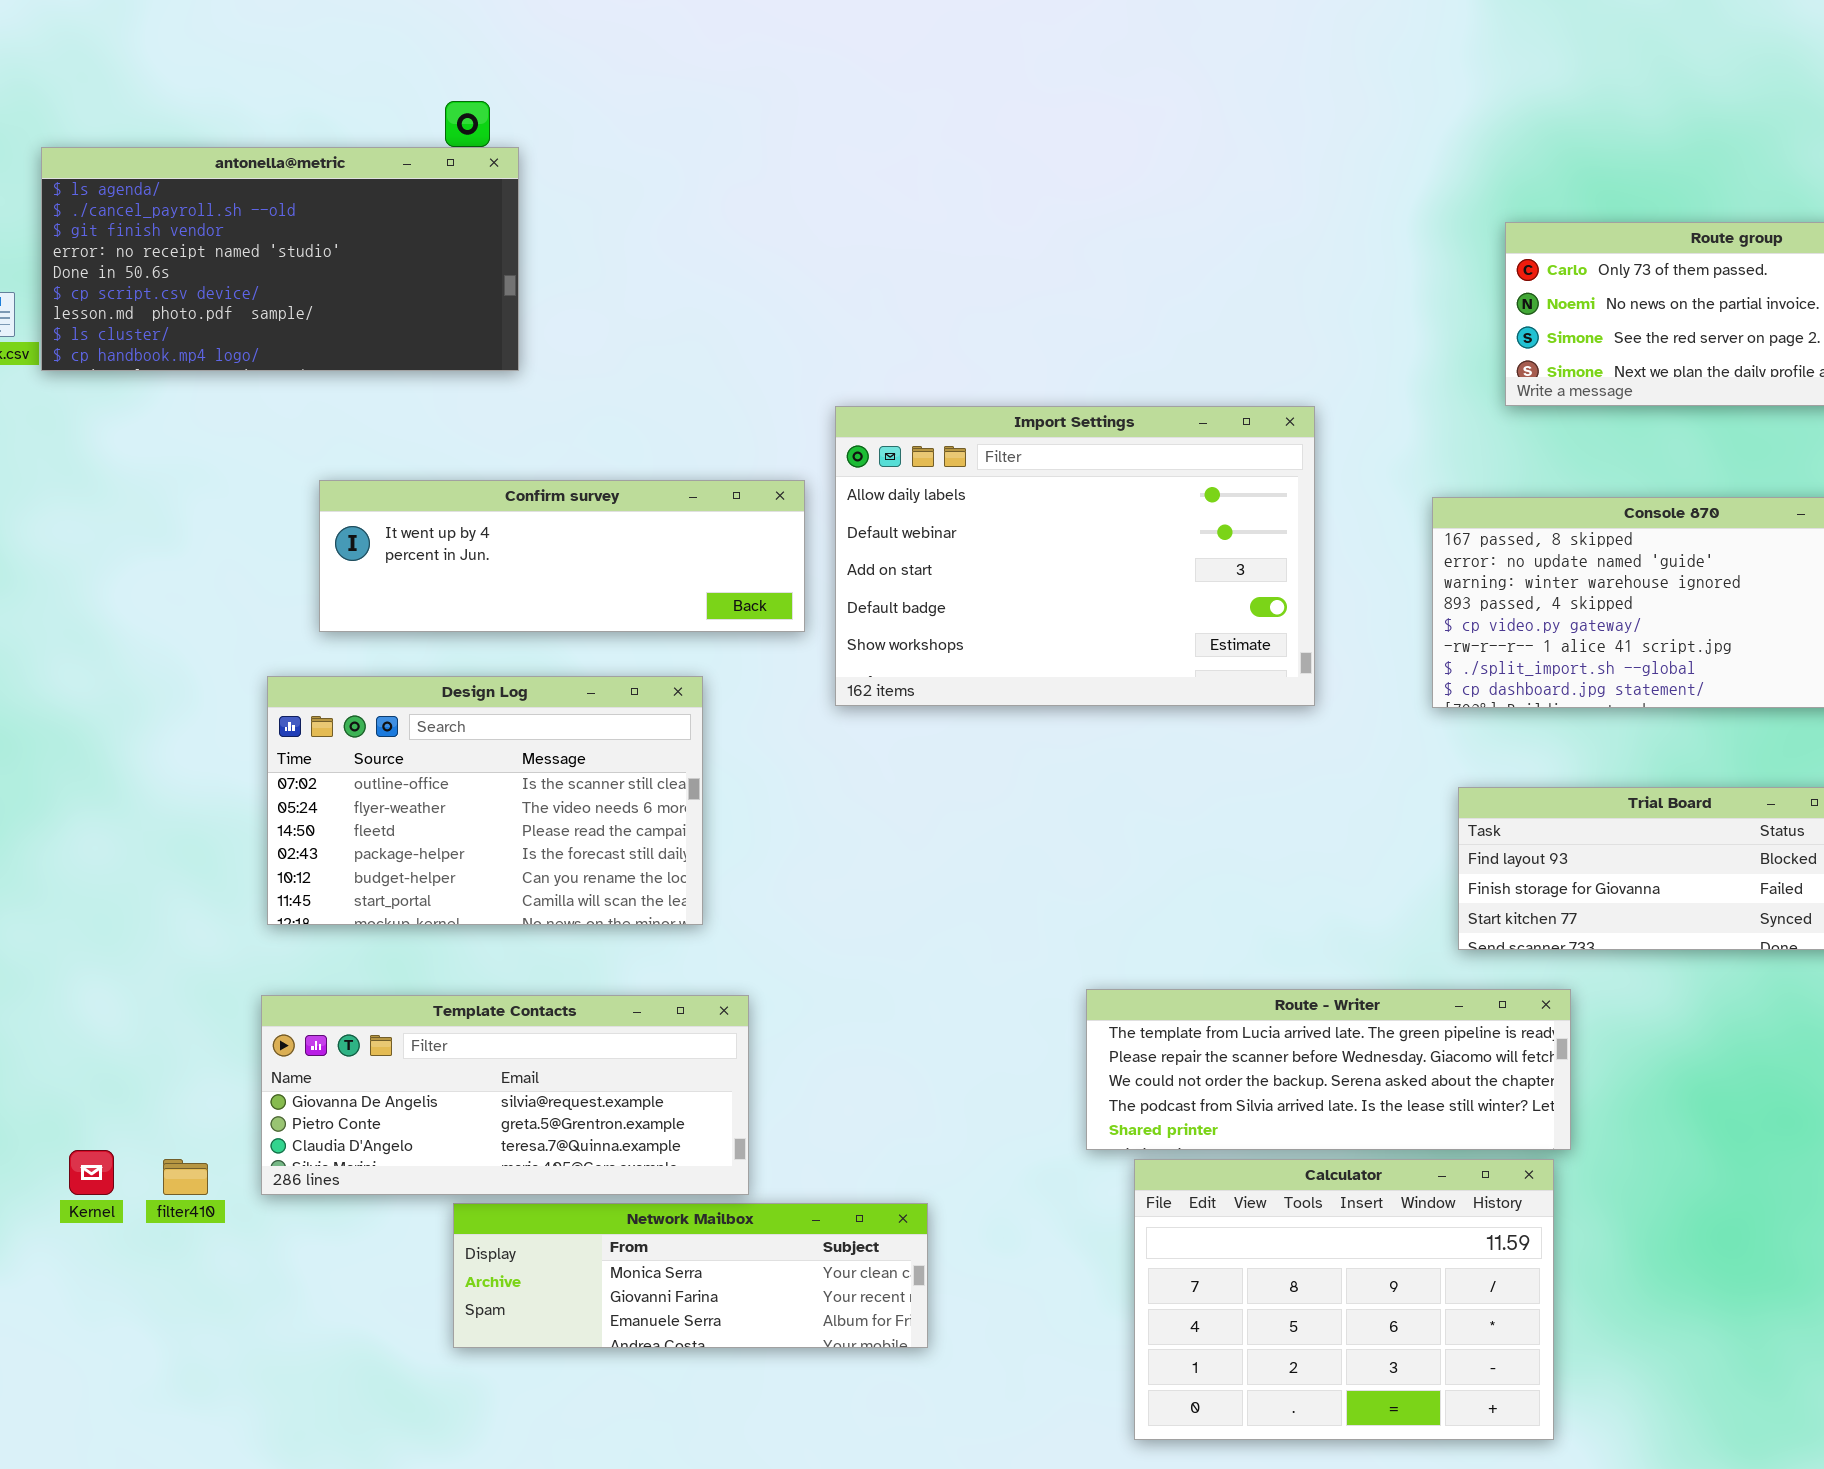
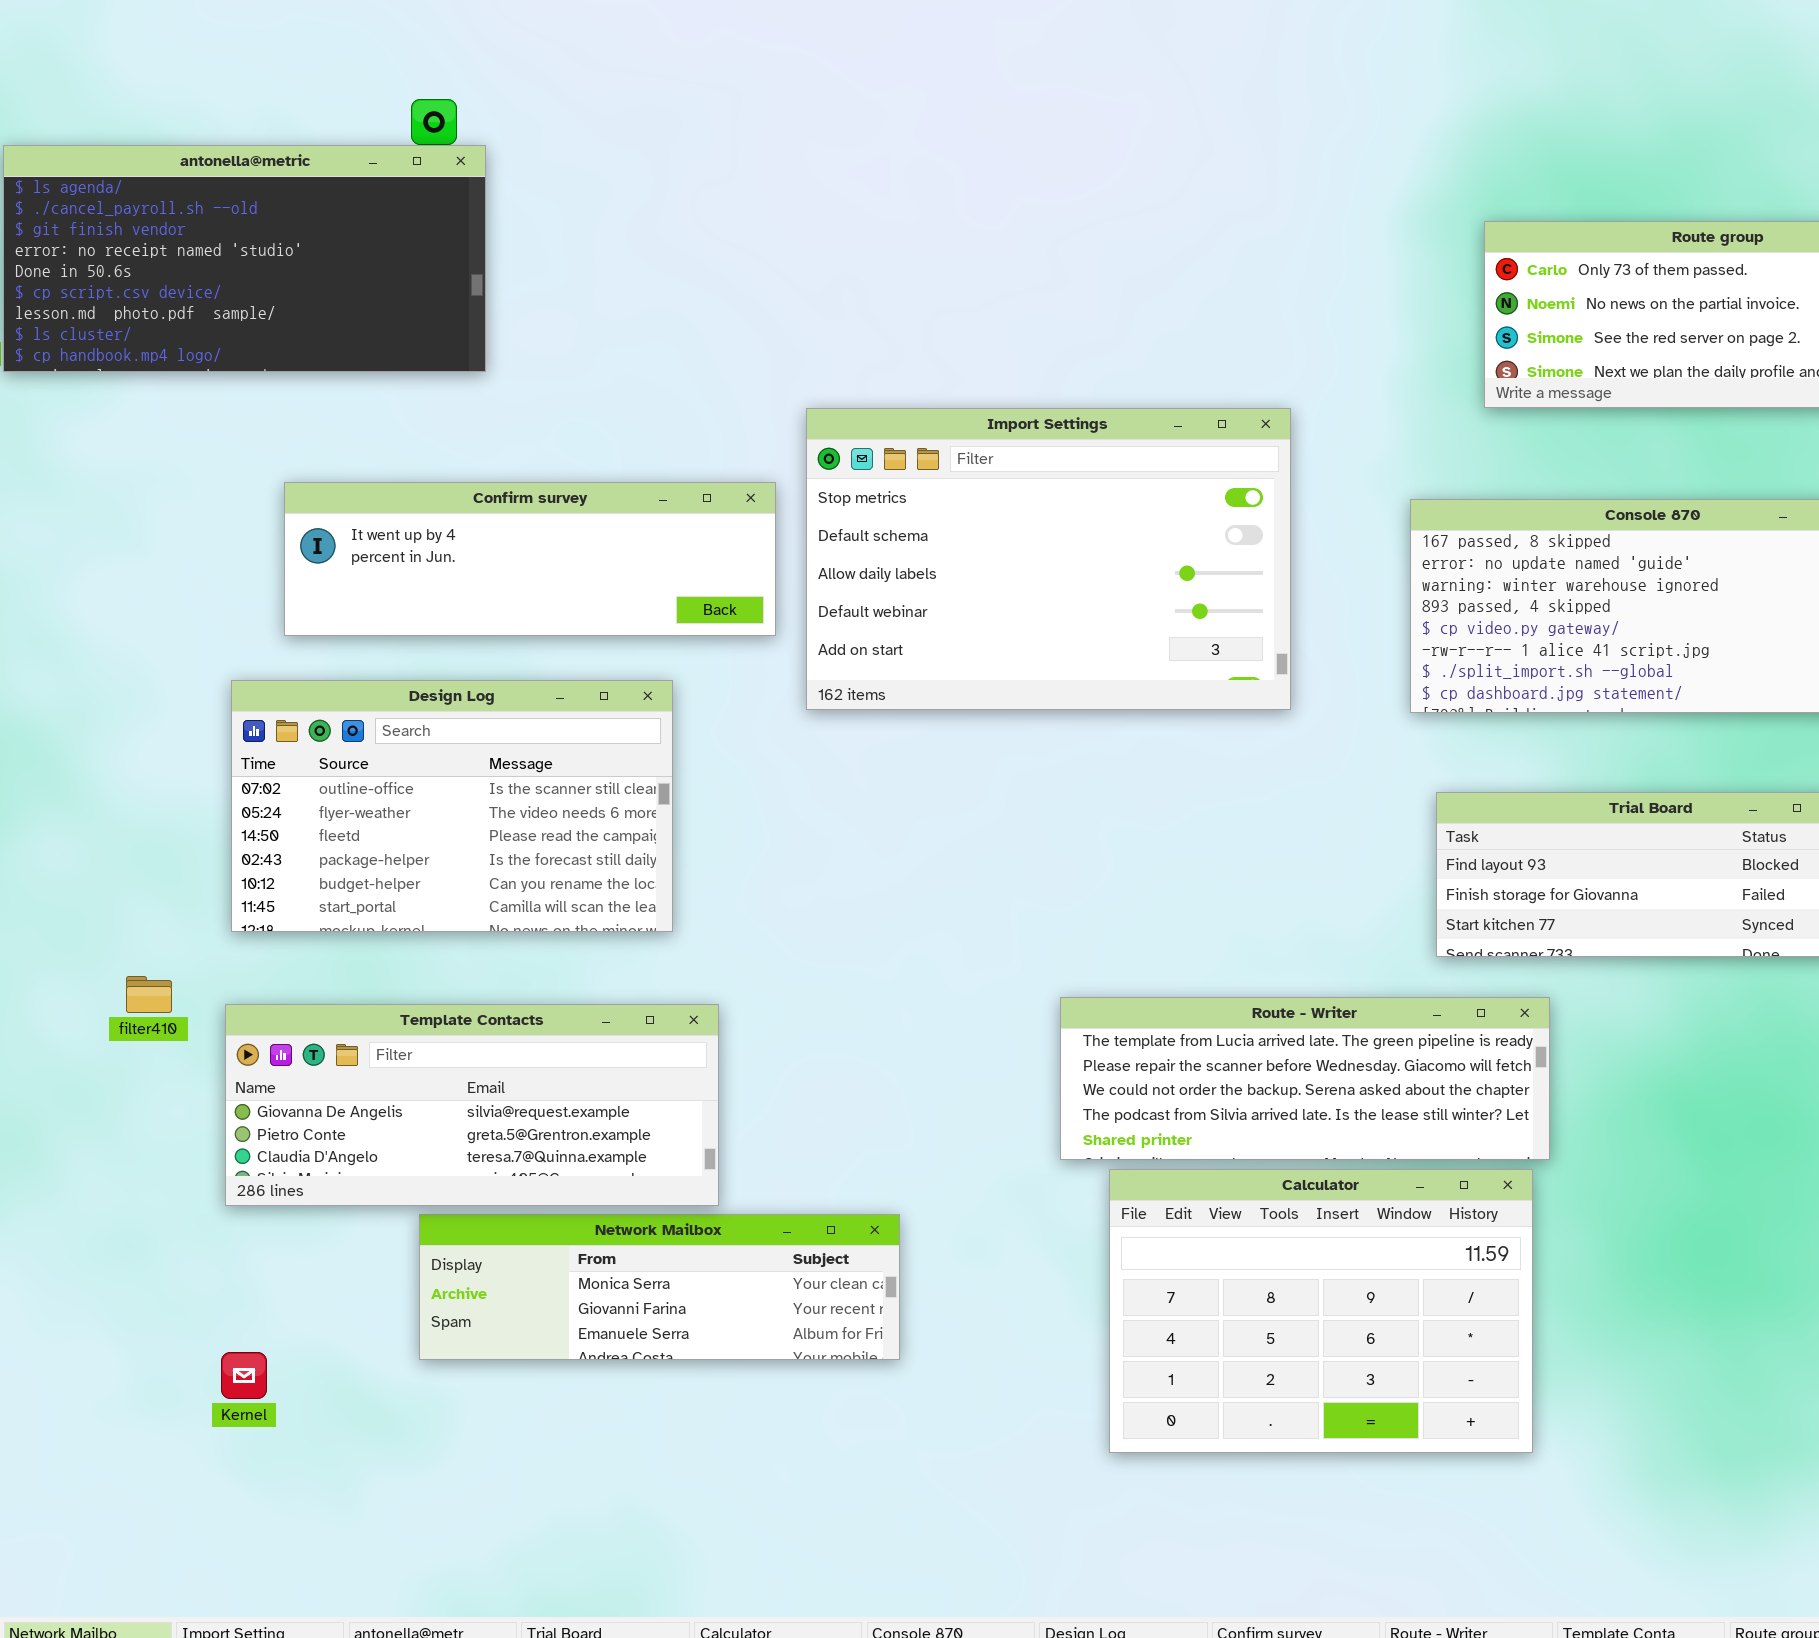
Import Settings: [835,406,1315,706] -> [806,408,1291,710], scrolled up 2 rows
Kernel: [69,1150,114,1195] -> [221,1352,267,1399], moved
filter410: [163,1159,208,1195] -> [126,976,172,1013], moved

